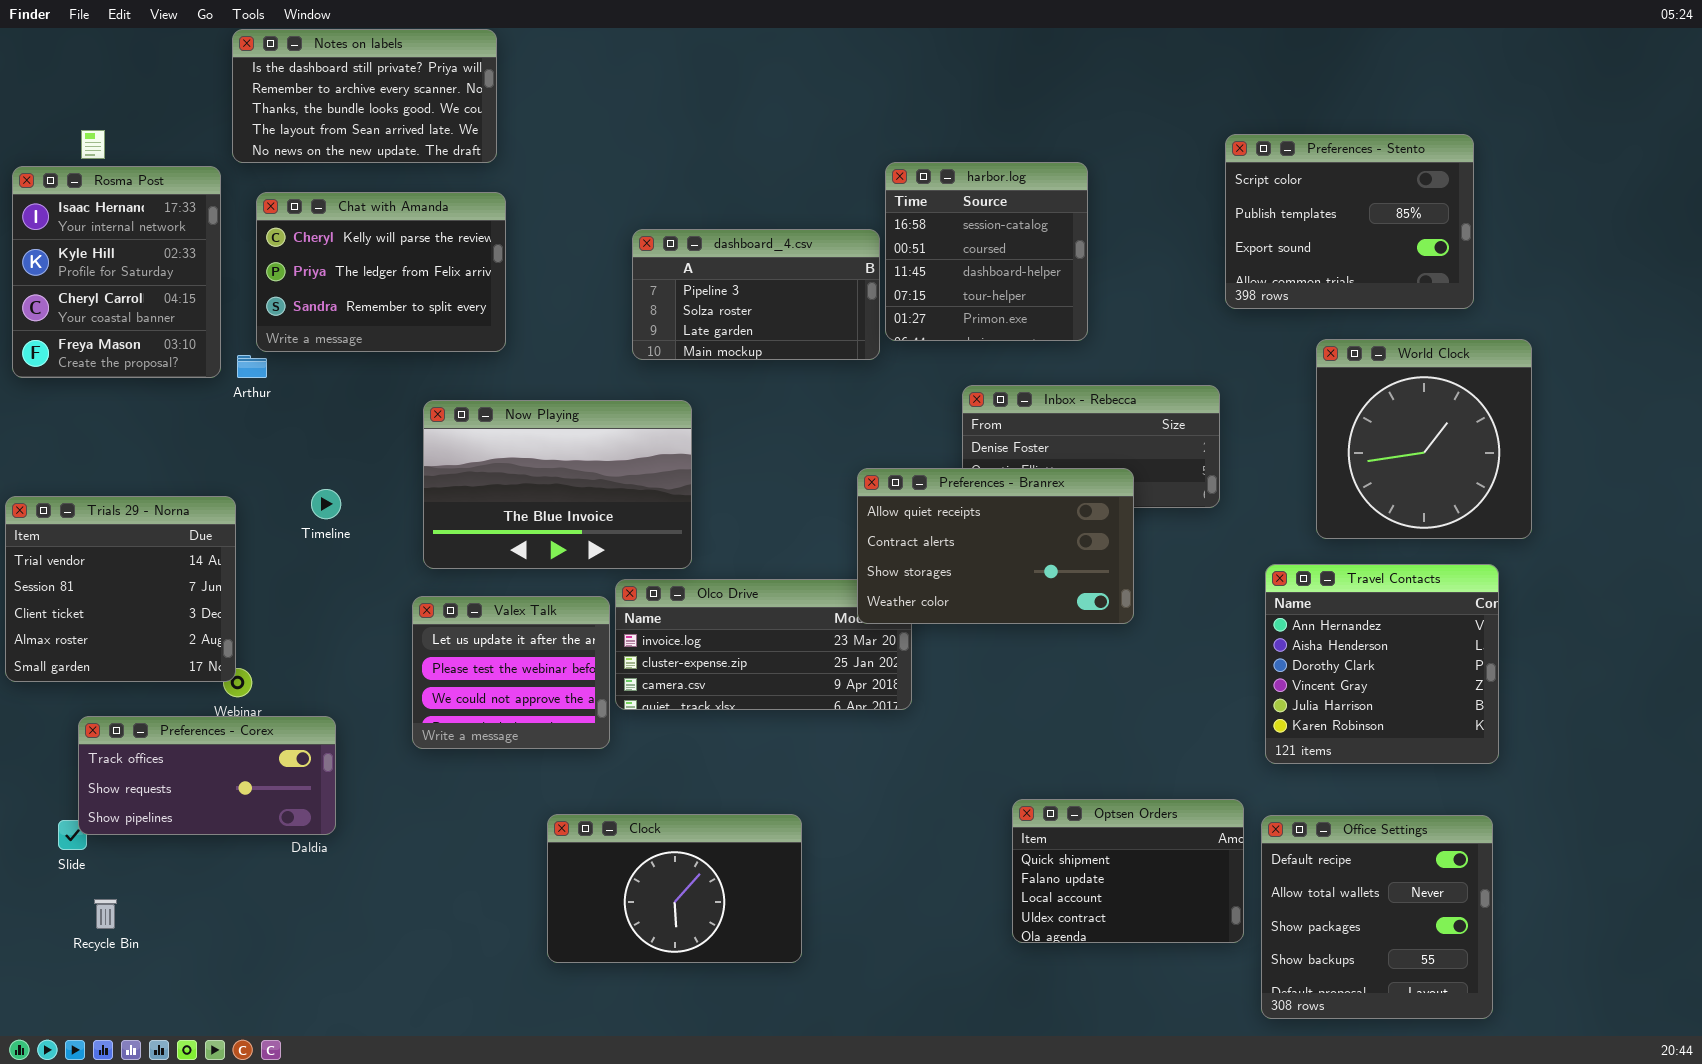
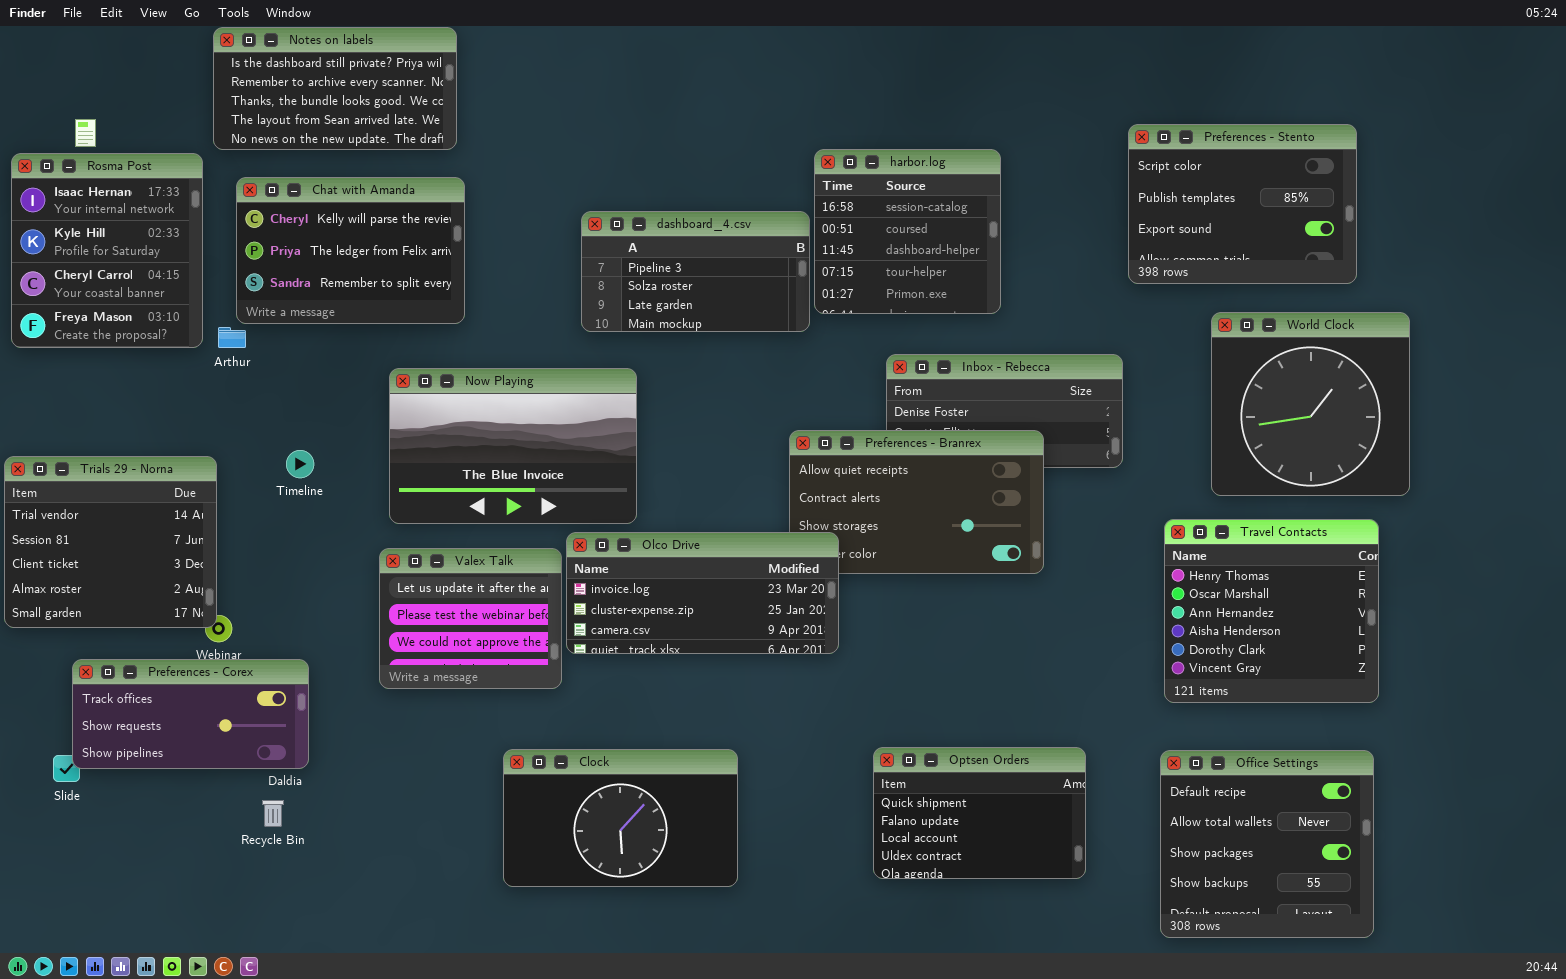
Travel Contacts: [1265,564,1499,764] -> [1164,519,1379,703], scrolled up 2 rows
Olco Drive: [615,579,912,710] -> [566,532,839,654], raised
Optsen Orders: [1012,799,1244,943] -> [873,747,1086,879], moved
Recycle Bin: [94,899,117,929] -> [262,800,284,827], moved

